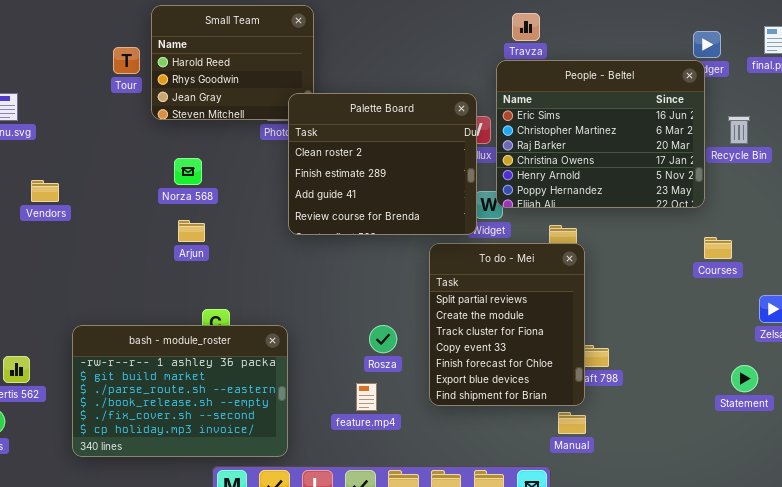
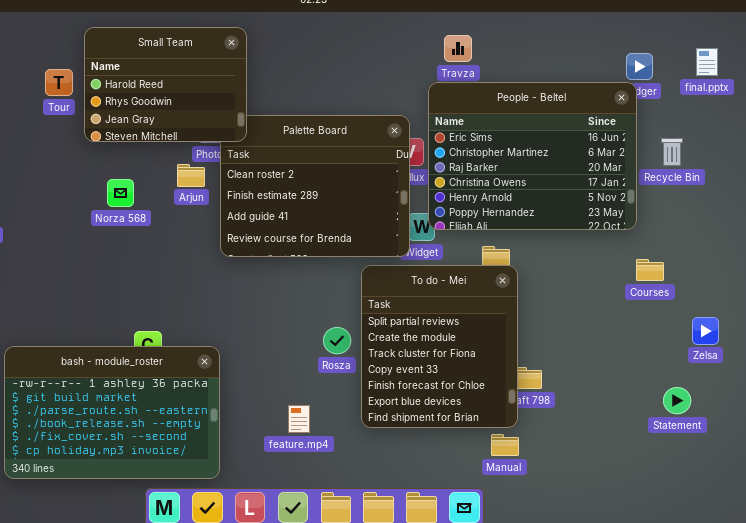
Small Team: [151,5,314,120] -> [84,27,247,142], raised
Arjun: [178,220,205,242] -> [177,164,205,187], moved
Rosza: [369,325,397,353] -> [323,327,351,354], moved

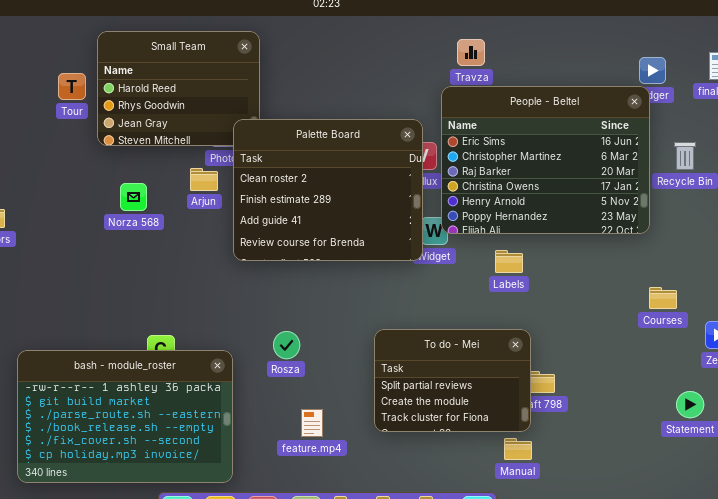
Palette Board: [220,115,410,257] -> [233,119,423,261], raised
Courses: [636,259,664,281] -> [649,287,677,309], moved
To do - Mei: [361,265,518,428] -> [374,329,531,432], resized
Rosza: [323,327,351,354] -> [273,331,300,359], moved

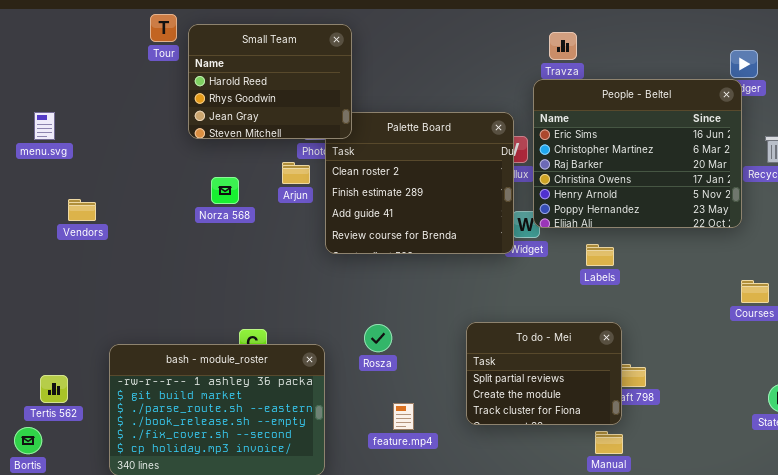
Small Team: [97,31,260,146] -> [188,24,352,139], raised
Tour: [58,73,86,100] -> [150,14,177,42], moved

